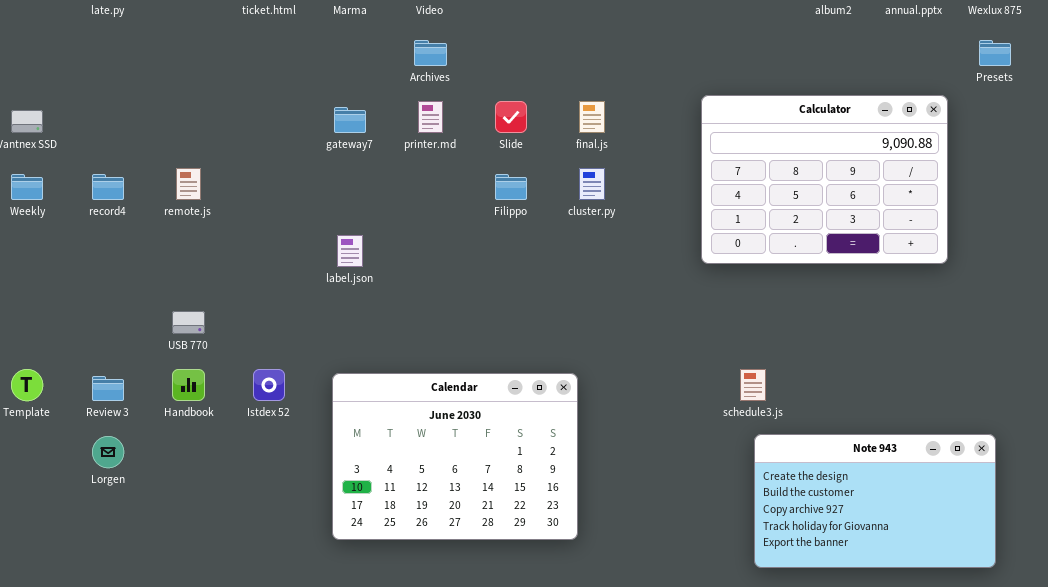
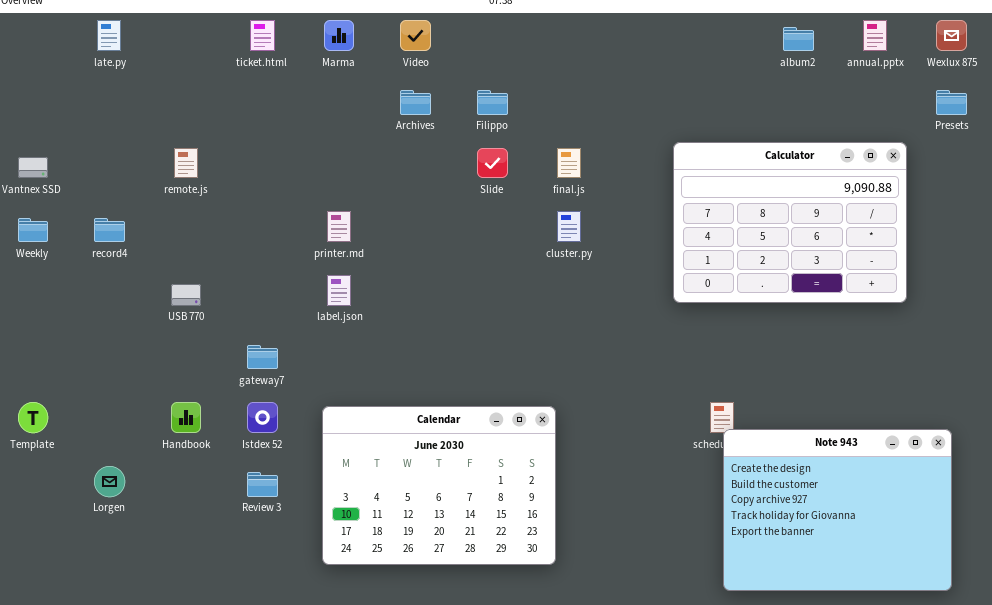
printer.md: [418,101,443,133] -> [327,211,351,242], moved
gateway7: [334,107,366,133] -> [247,345,278,369], moved
remote.js: [176,168,201,200] -> [174,148,198,178], moved
Filippo: [495,174,527,200] -> [477,90,508,115], moved
USB 770: [172,311,205,334] -> [171,284,201,306], moved
Review 3: [92,376,124,401] -> [247,472,278,497], moved
Note 943: [754,434,996,568] -> [723,429,952,591], resized

